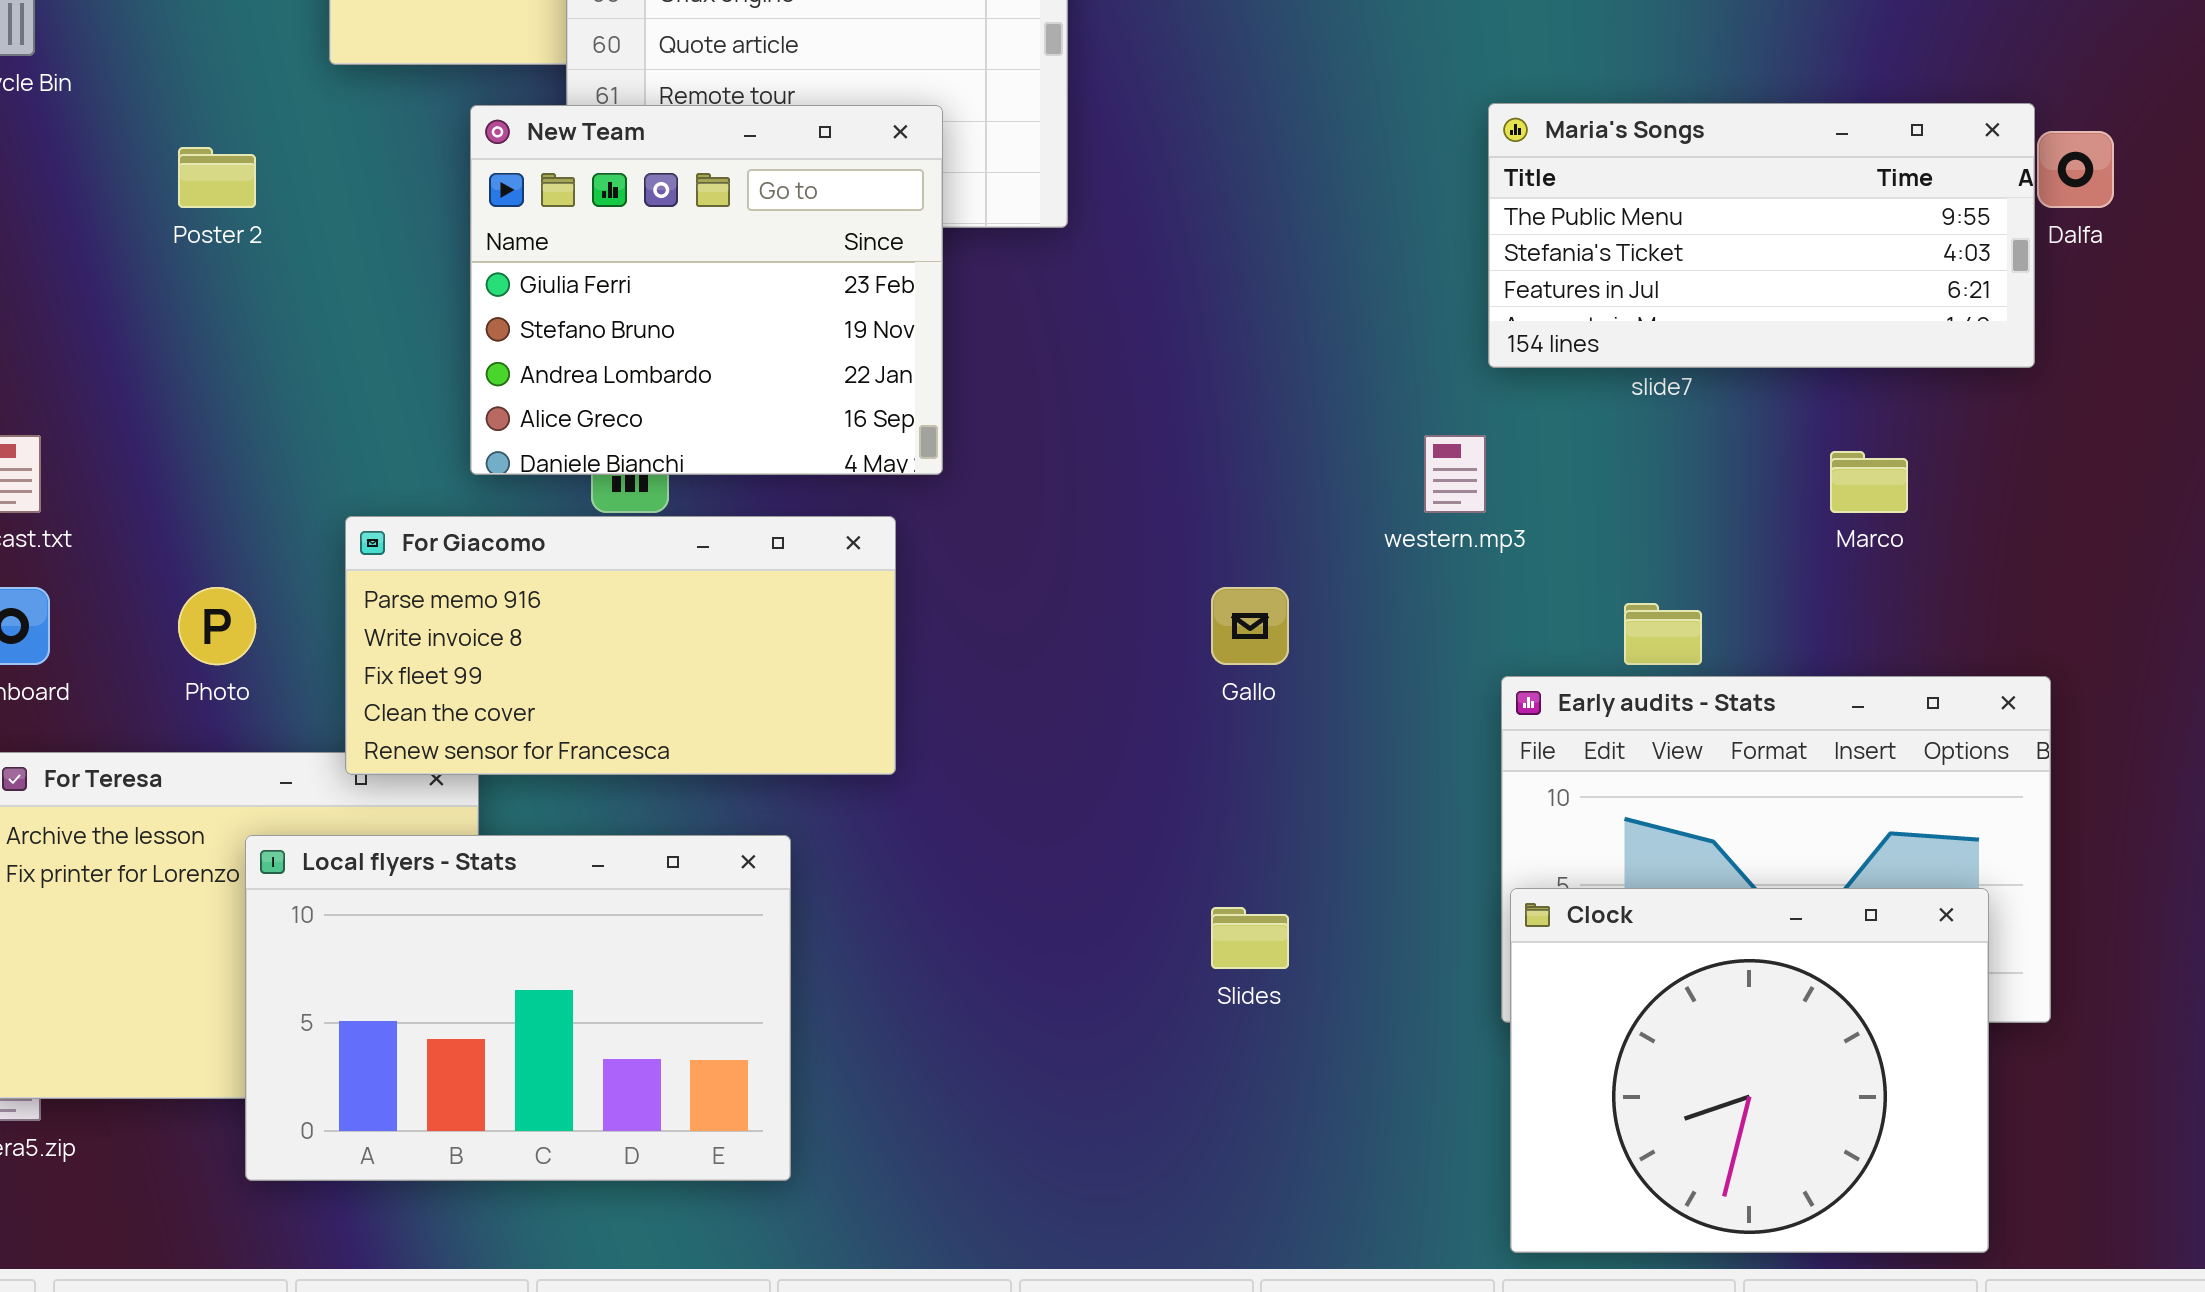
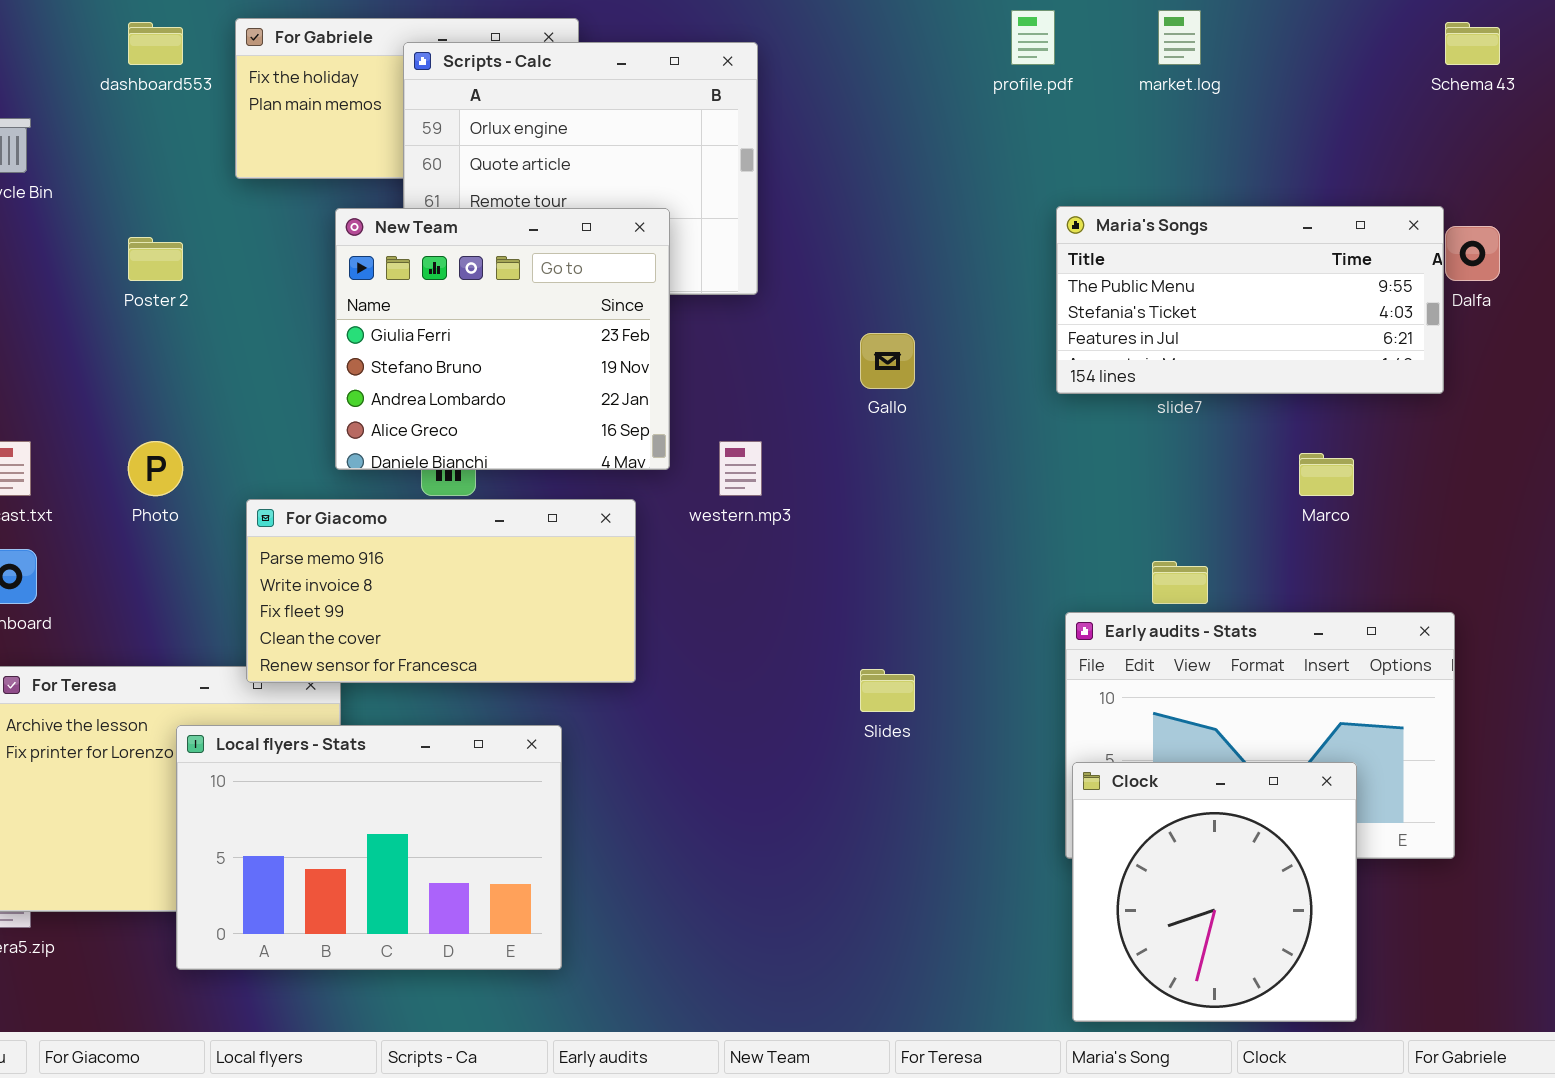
western.mp3: [1424,435,1486,513] -> [719,441,762,496], moved
Photo: [178,587,256,665] -> [128,441,183,496], moved
Gallo: [1211,587,1289,665] -> [860,333,915,389], moved
Clock: [1510,888,1989,1253] -> [1072,762,1357,1022], resized
Slides: [1211,907,1289,969] -> [860,669,915,712], moved

